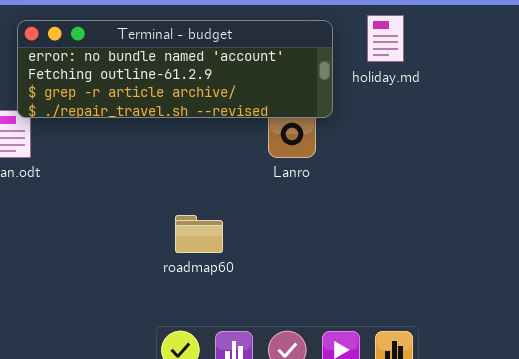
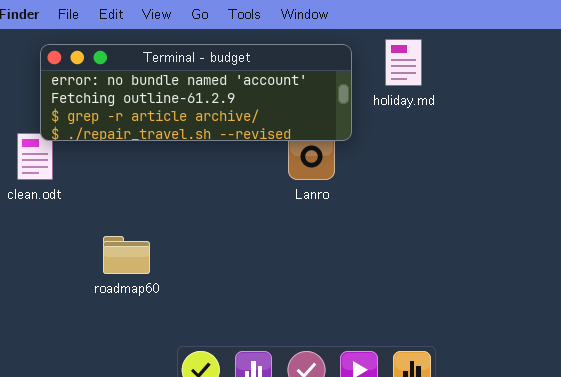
roadmap60: [175,215,223,253] -> [103,236,150,274], moved

